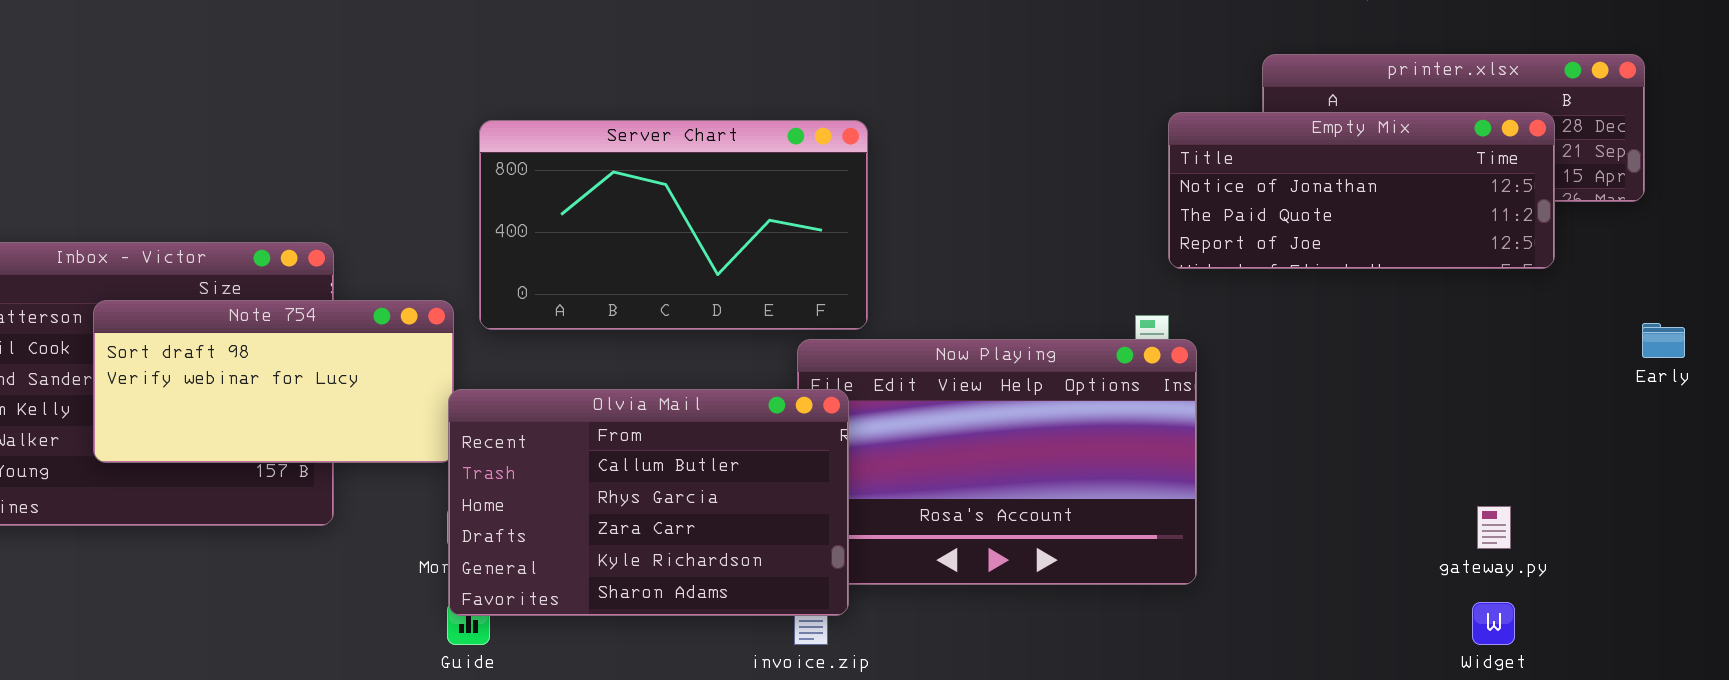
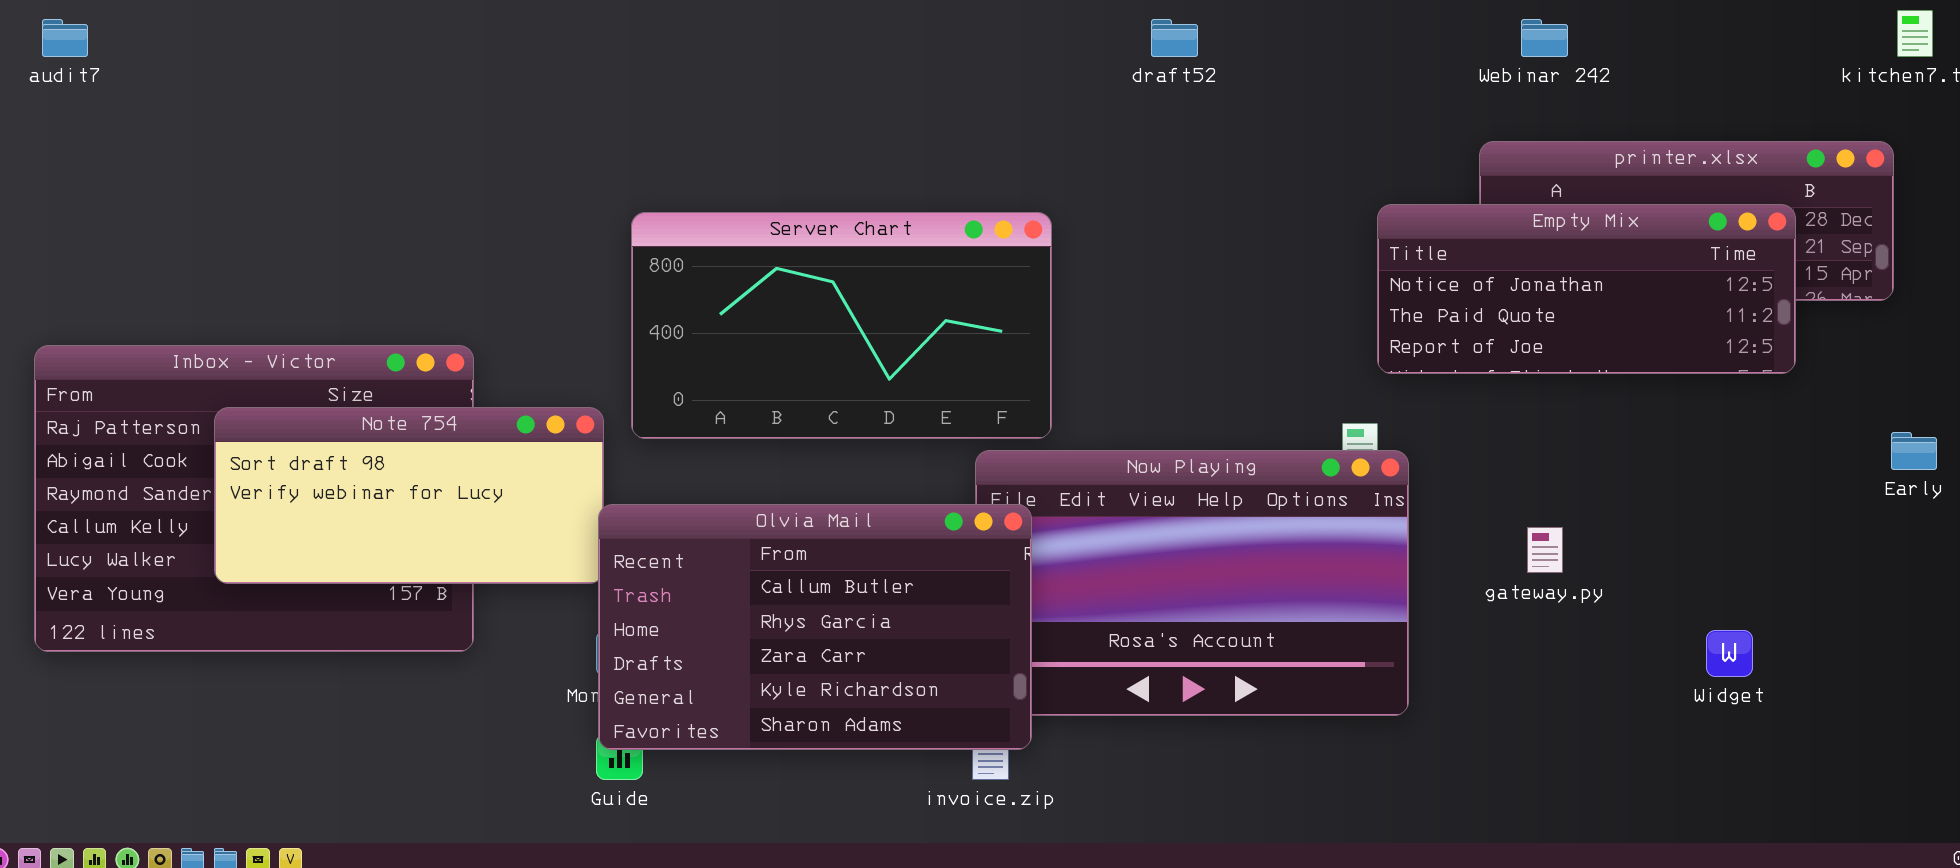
gateway.py: [1477,506,1511,549] -> [1527,527,1563,573], moved
Widget: [1472,602,1515,645] -> [1706,630,1753,677], moved

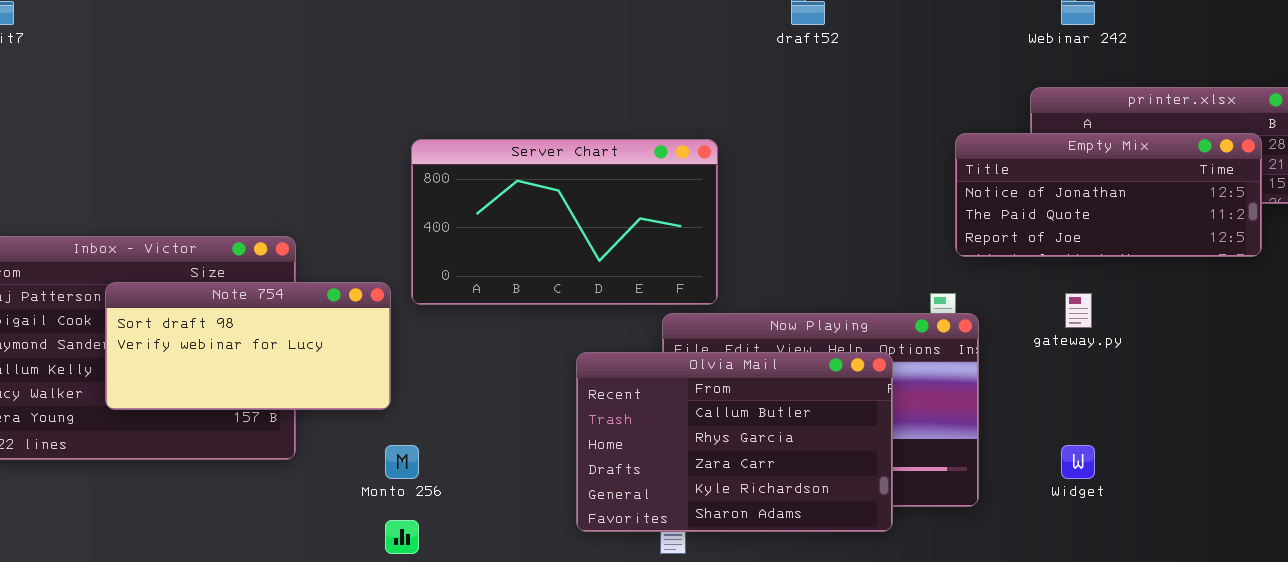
Olvia Mail: [598,504,1032,750] -> [576,352,893,532], moved
gateway.py: [1527,527,1563,573] -> [1065,293,1092,328], moved
Widget: [1706,630,1753,677] -> [1061,445,1095,479], moved

